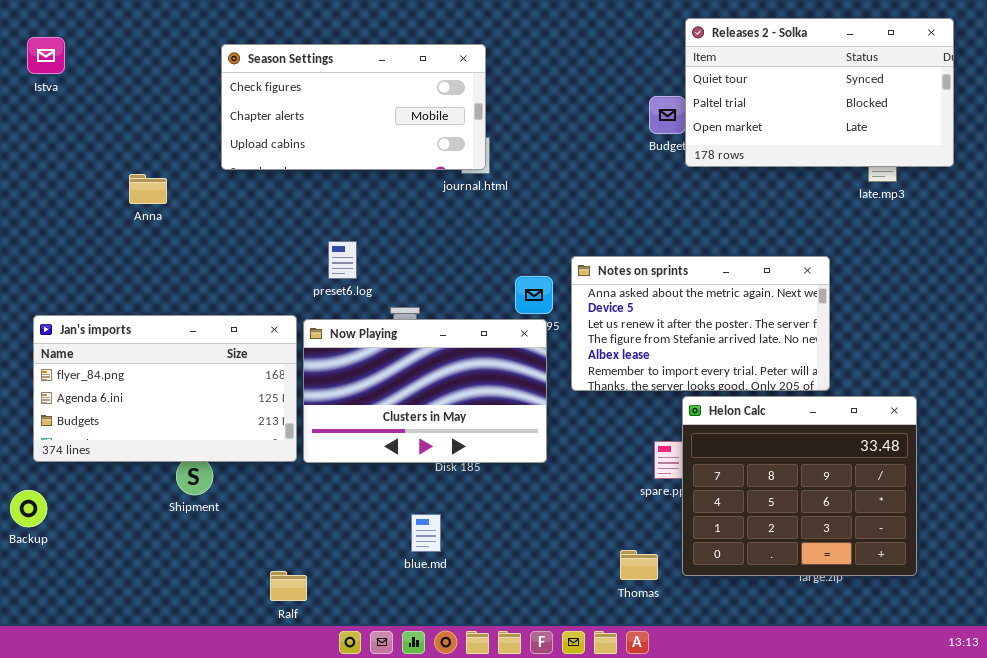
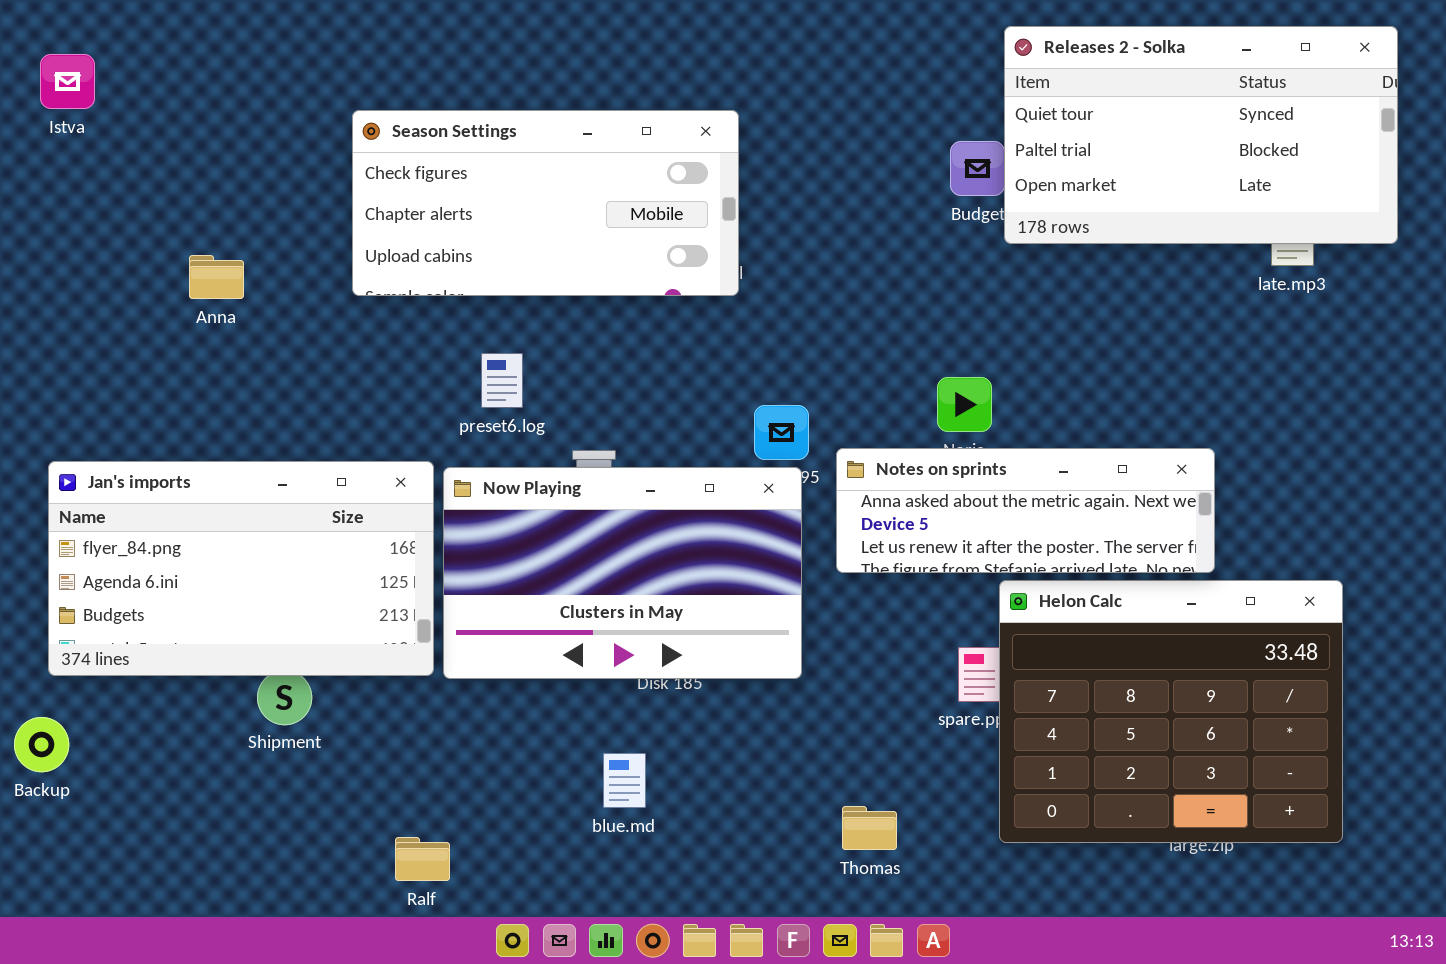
Season Settings: [221,44,486,170] -> [352,110,739,296], moved
Notes on sprints: [571,256,830,391] -> [836,448,1215,573], resized
Thomas: [620,550,658,580] -> [842,806,897,850], moved

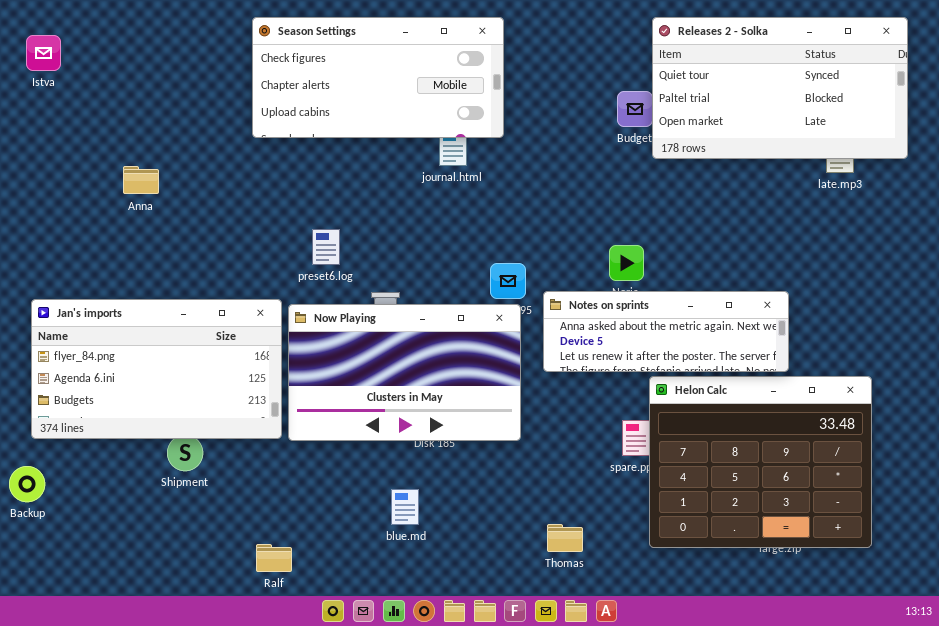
Season Settings: [352,110,739,296] -> [252,17,504,138], moved

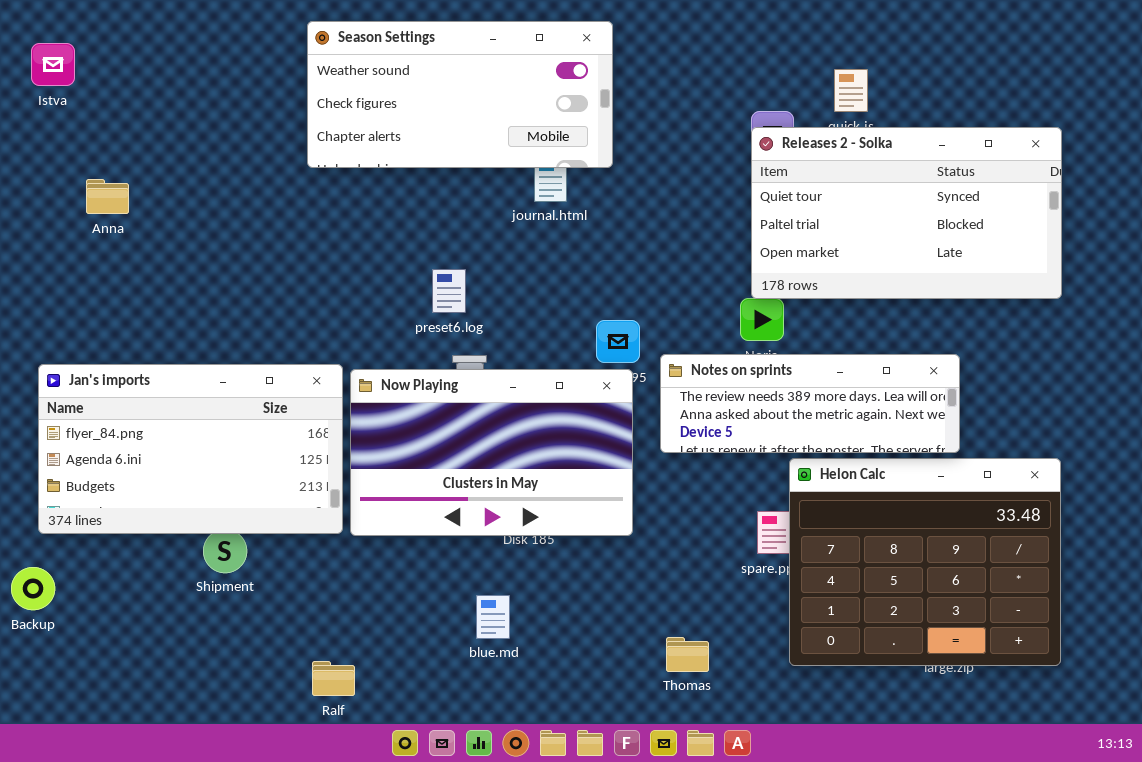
Season Settings: [252,17,504,138] -> [307,21,613,168], scrolled up 1 row
Releases 2 - Solka: [652,17,908,159] -> [751,127,1062,299], moved
Anna: [123,166,159,194] -> [86,179,129,214], moved
preset6.log: [312,229,340,265] -> [432,269,466,313], moved
Notes on sprints: [543,291,789,372] -> [660,354,960,453], scrolled up 1 row

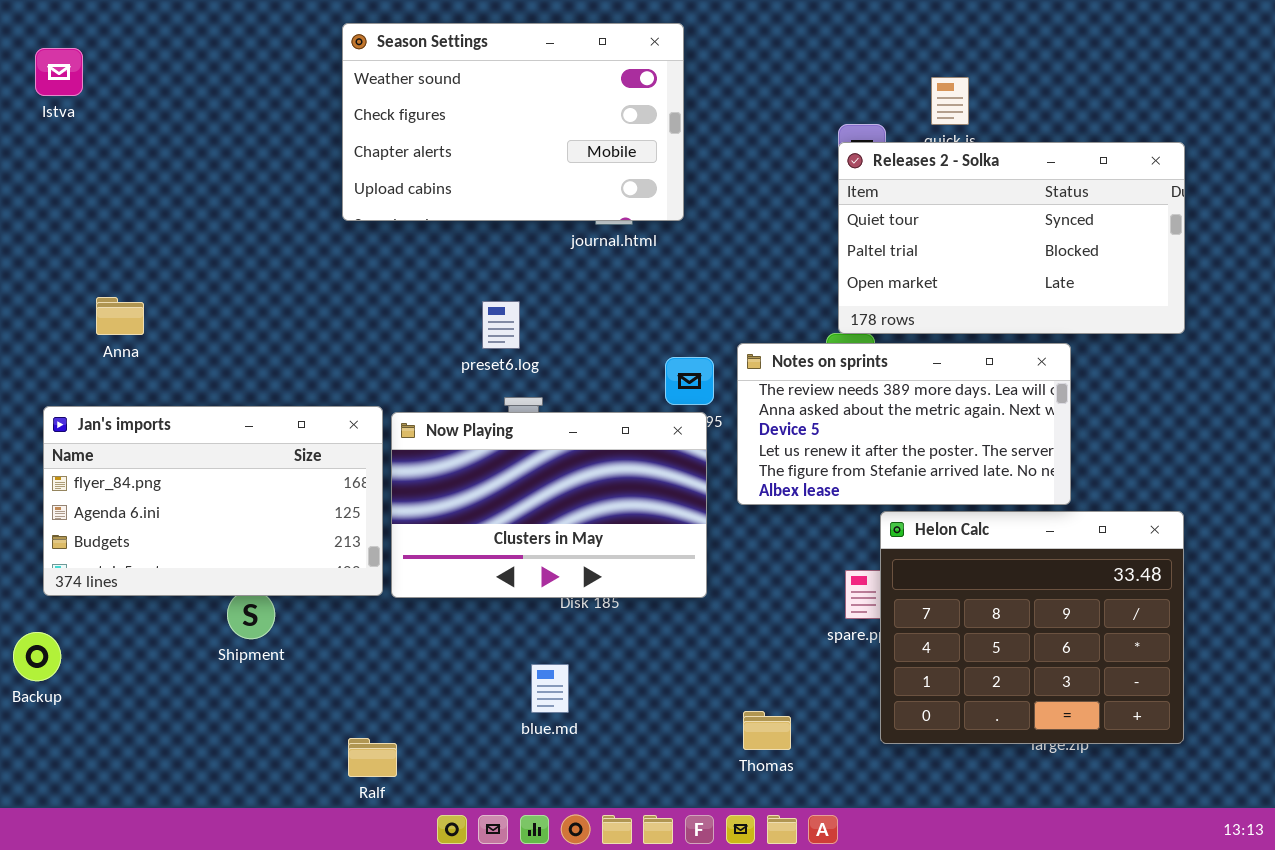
Season Settings: [307,21,613,168] -> [342,23,684,221], resized
Anna: [86,179,129,214] -> [96,297,144,335], moved
Notes on sprints: [660,354,960,453] -> [737,343,1071,505], resized

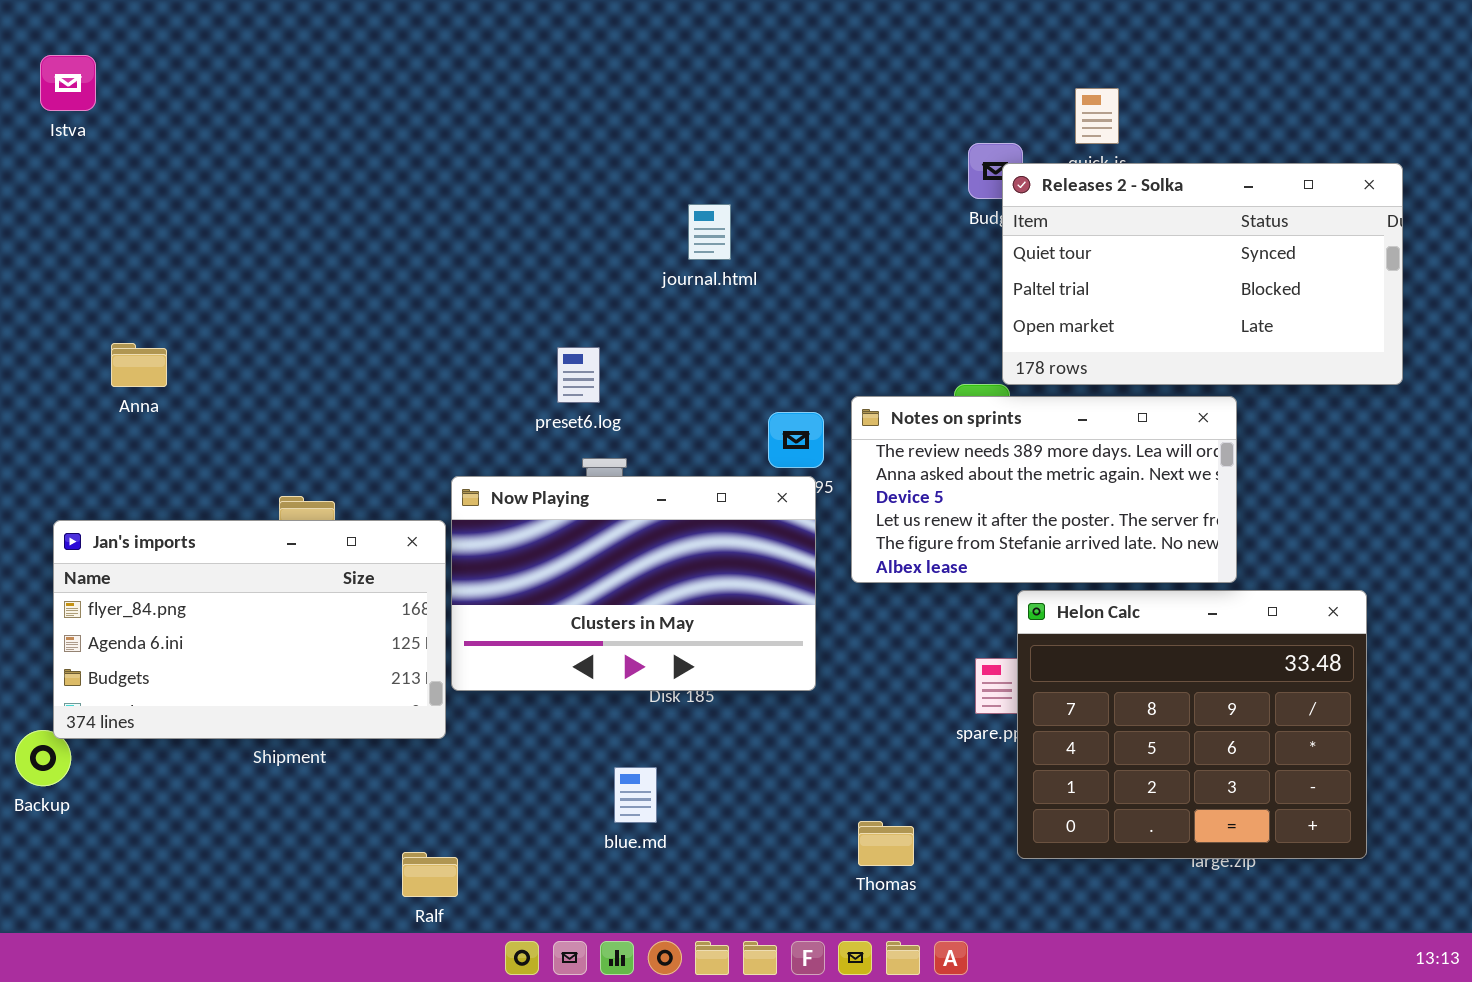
Season Settings: [342,23,684,221] -> none, closed
Releases 2 - Solka: [838,142,1185,334] -> [1002,163,1403,385], moved
Jan's imports: [43,406,383,596] -> [53,520,446,739], moved

